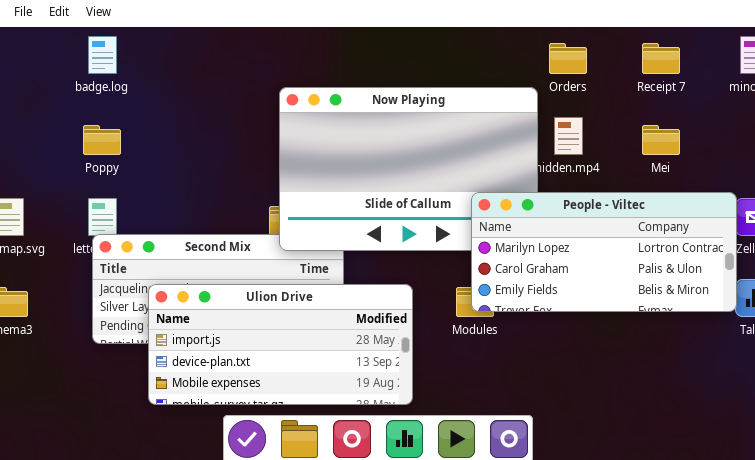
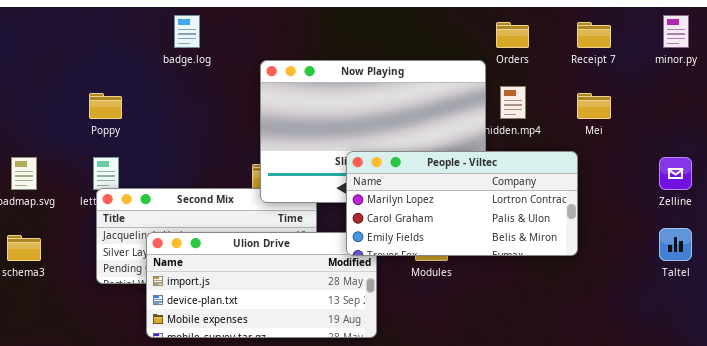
badge.log: [88,36,117,74] -> [174,15,200,48], moved
People - Viltec: [471,192,737,312] -> [346,151,578,256], moved

